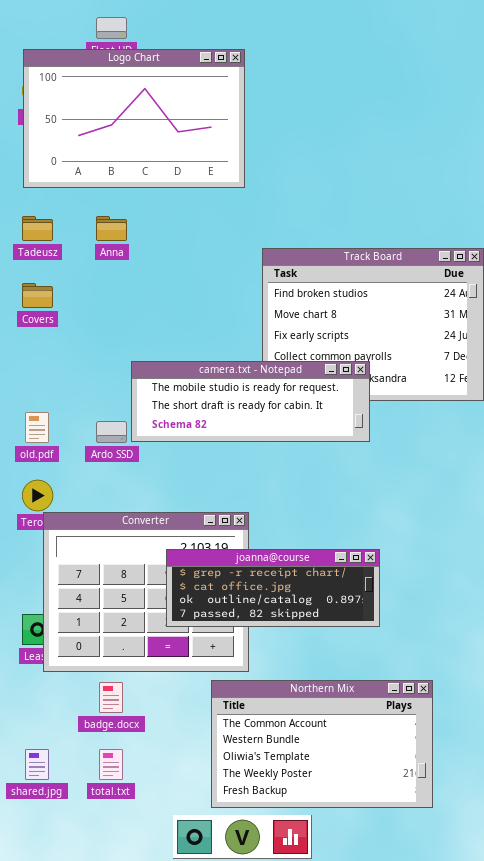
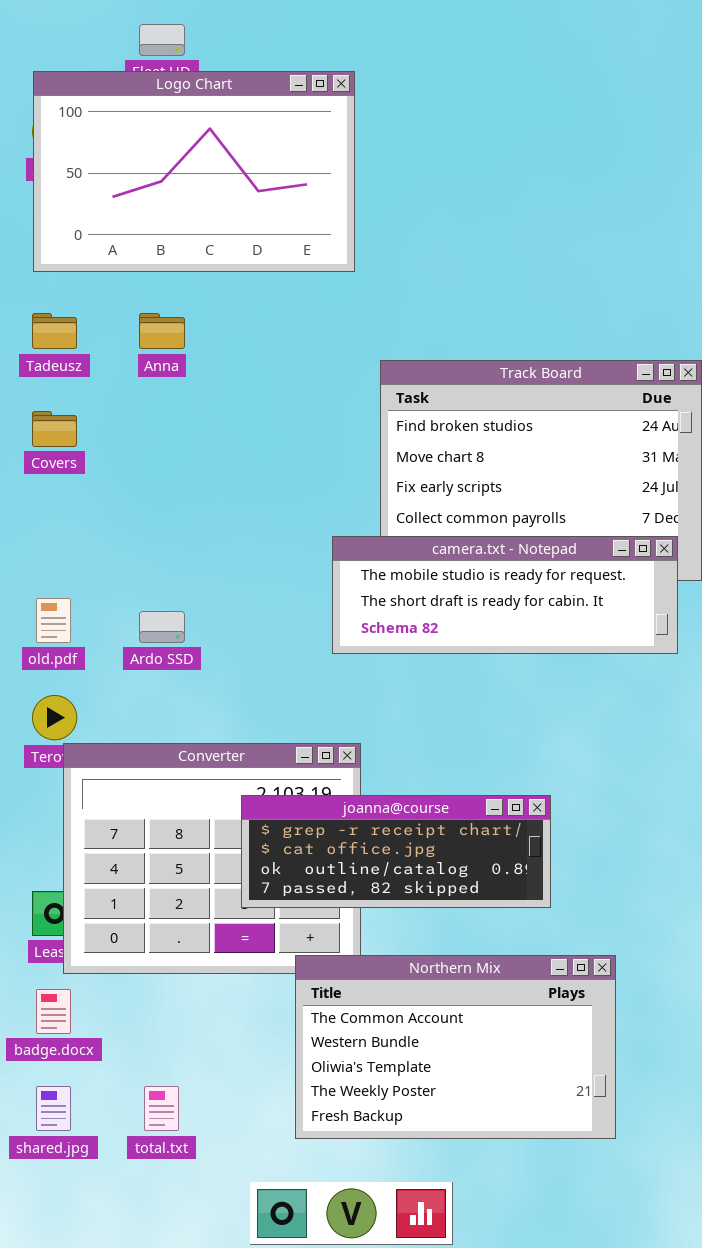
camera.txt - Notepad: [131,361,370,442] -> [332,536,678,654], moved
Northern Mix: [211,680,433,808] -> [295,955,616,1139], moved
badge.docx: [99,682,123,713] -> [36,989,71,1034], moved

